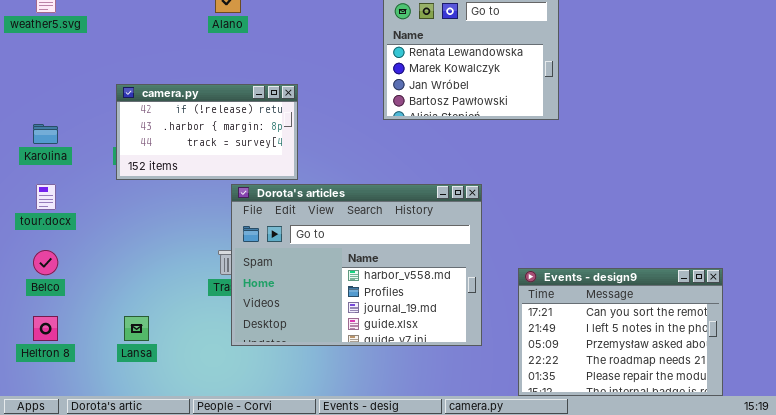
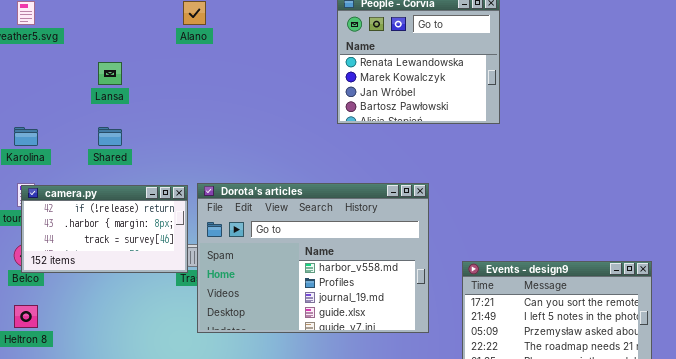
camera.py: [116,84,298,180] -> [21,185,188,273], moved
Lansa: [124,316,149,341] -> [98,62,122,85], moved

